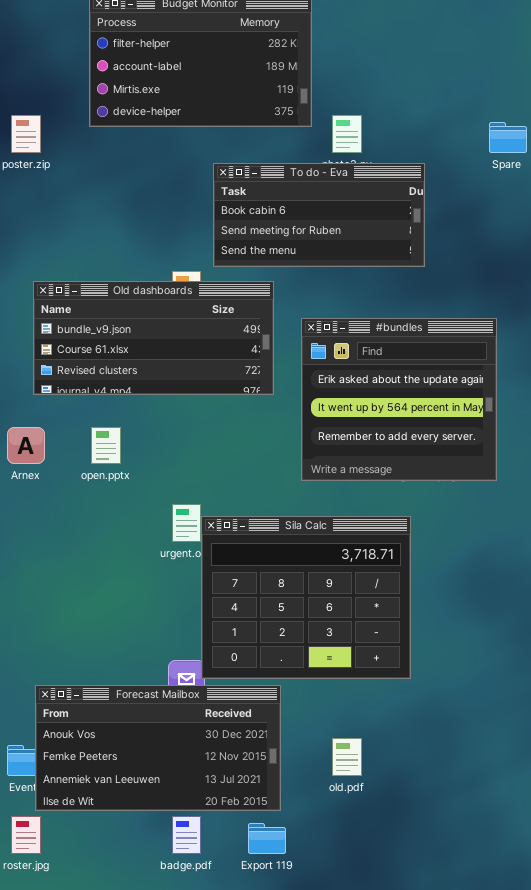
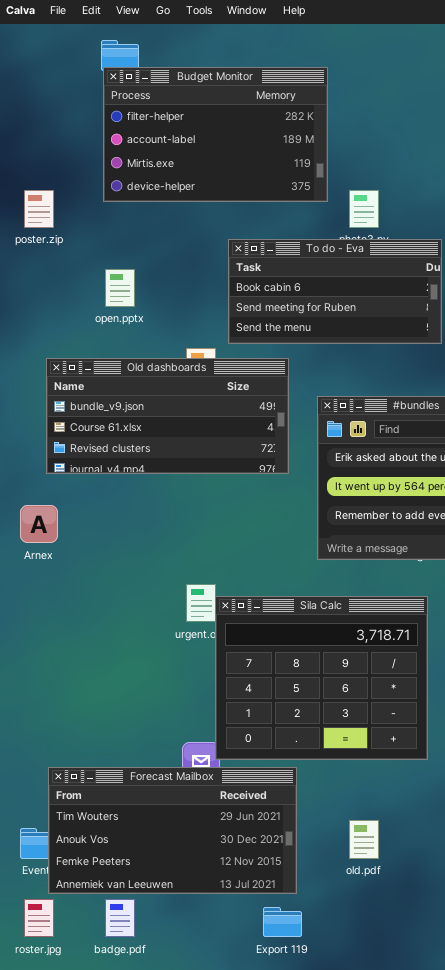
open.pptx: [91,427,121,464] -> [105,269,135,307], moved
Forecast Mailbox: [35,685,281,811] -> [48,767,297,894], scrolled up 1 row
badge.pdf: [172,816,201,854] -> [105,899,135,937], moved

